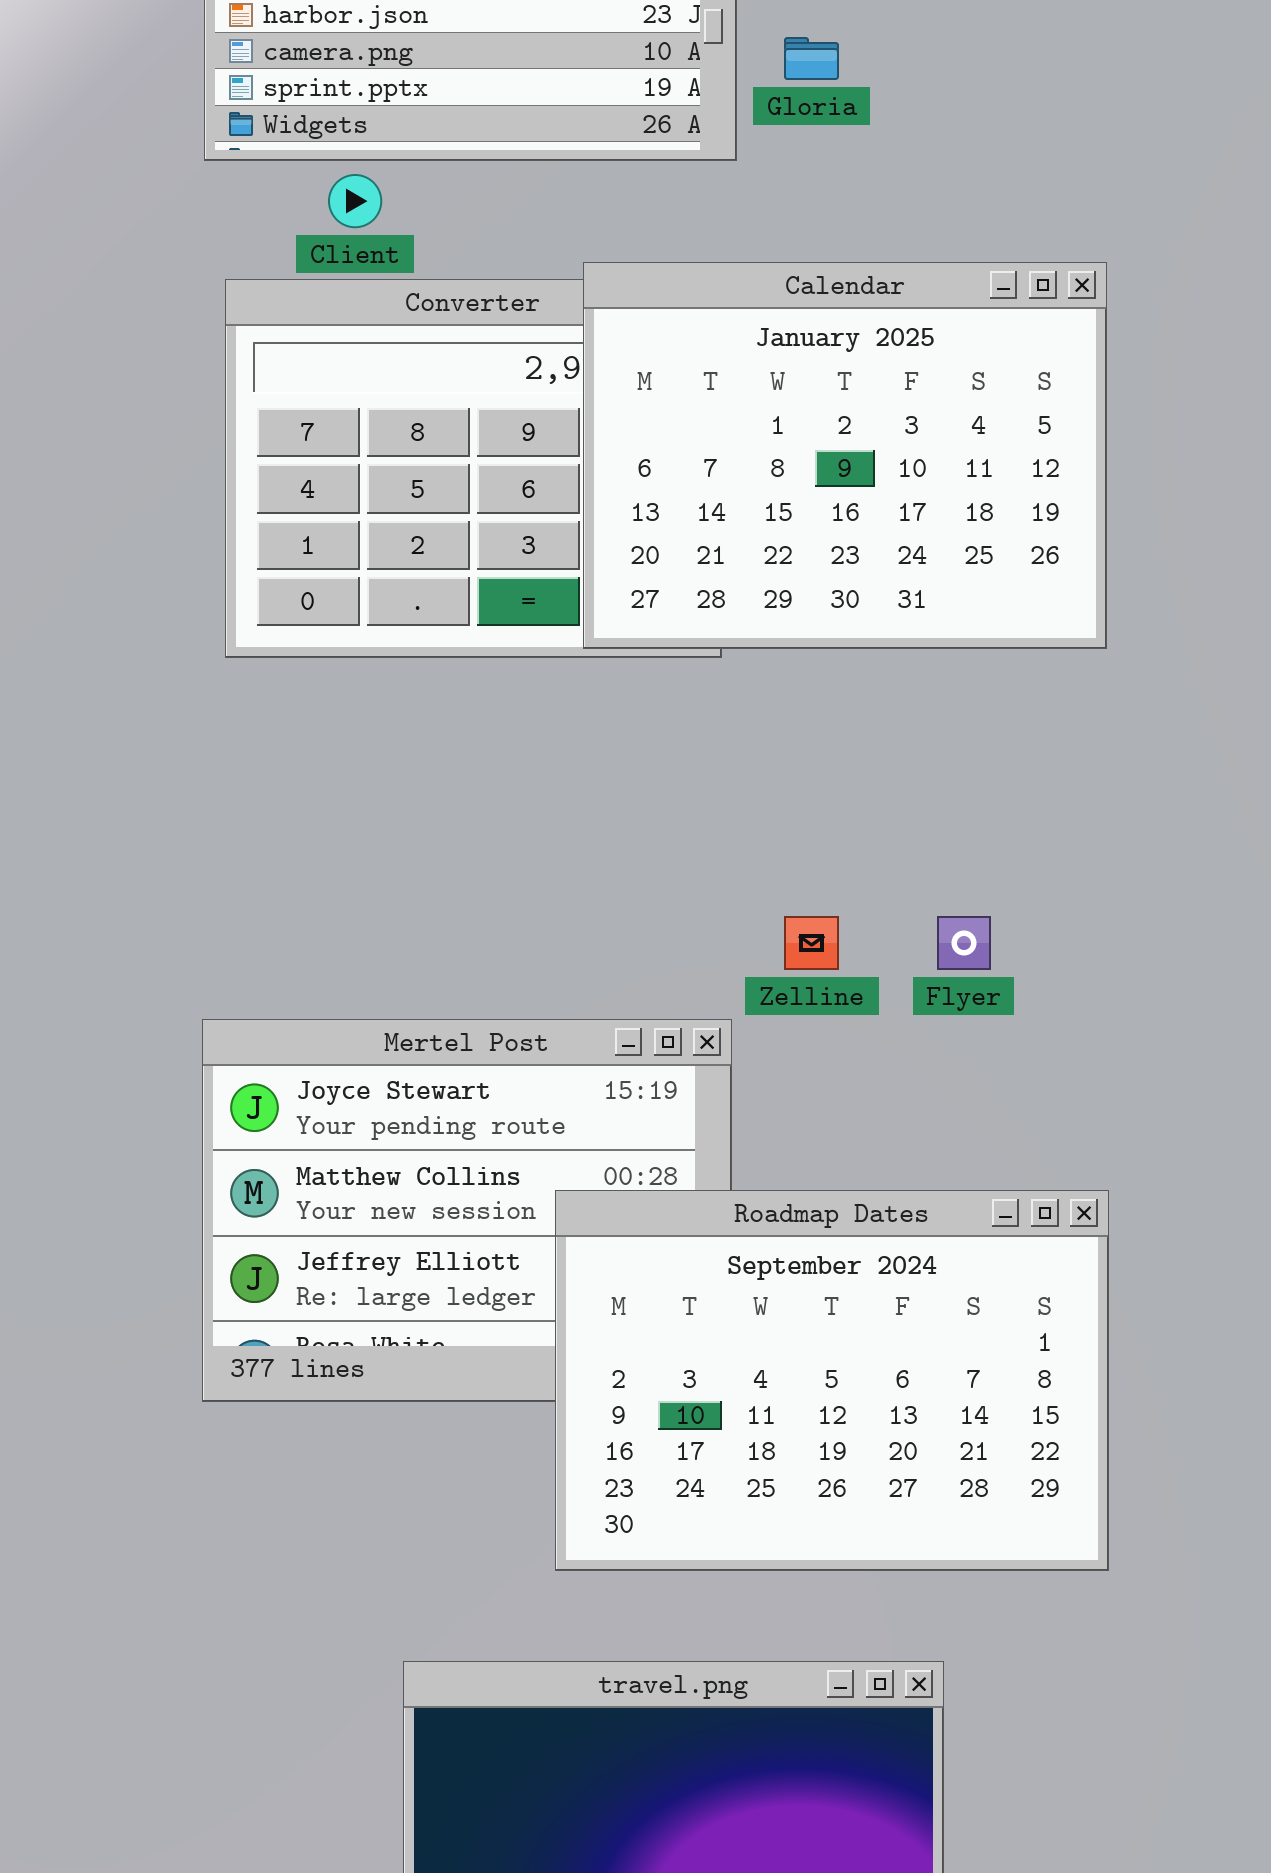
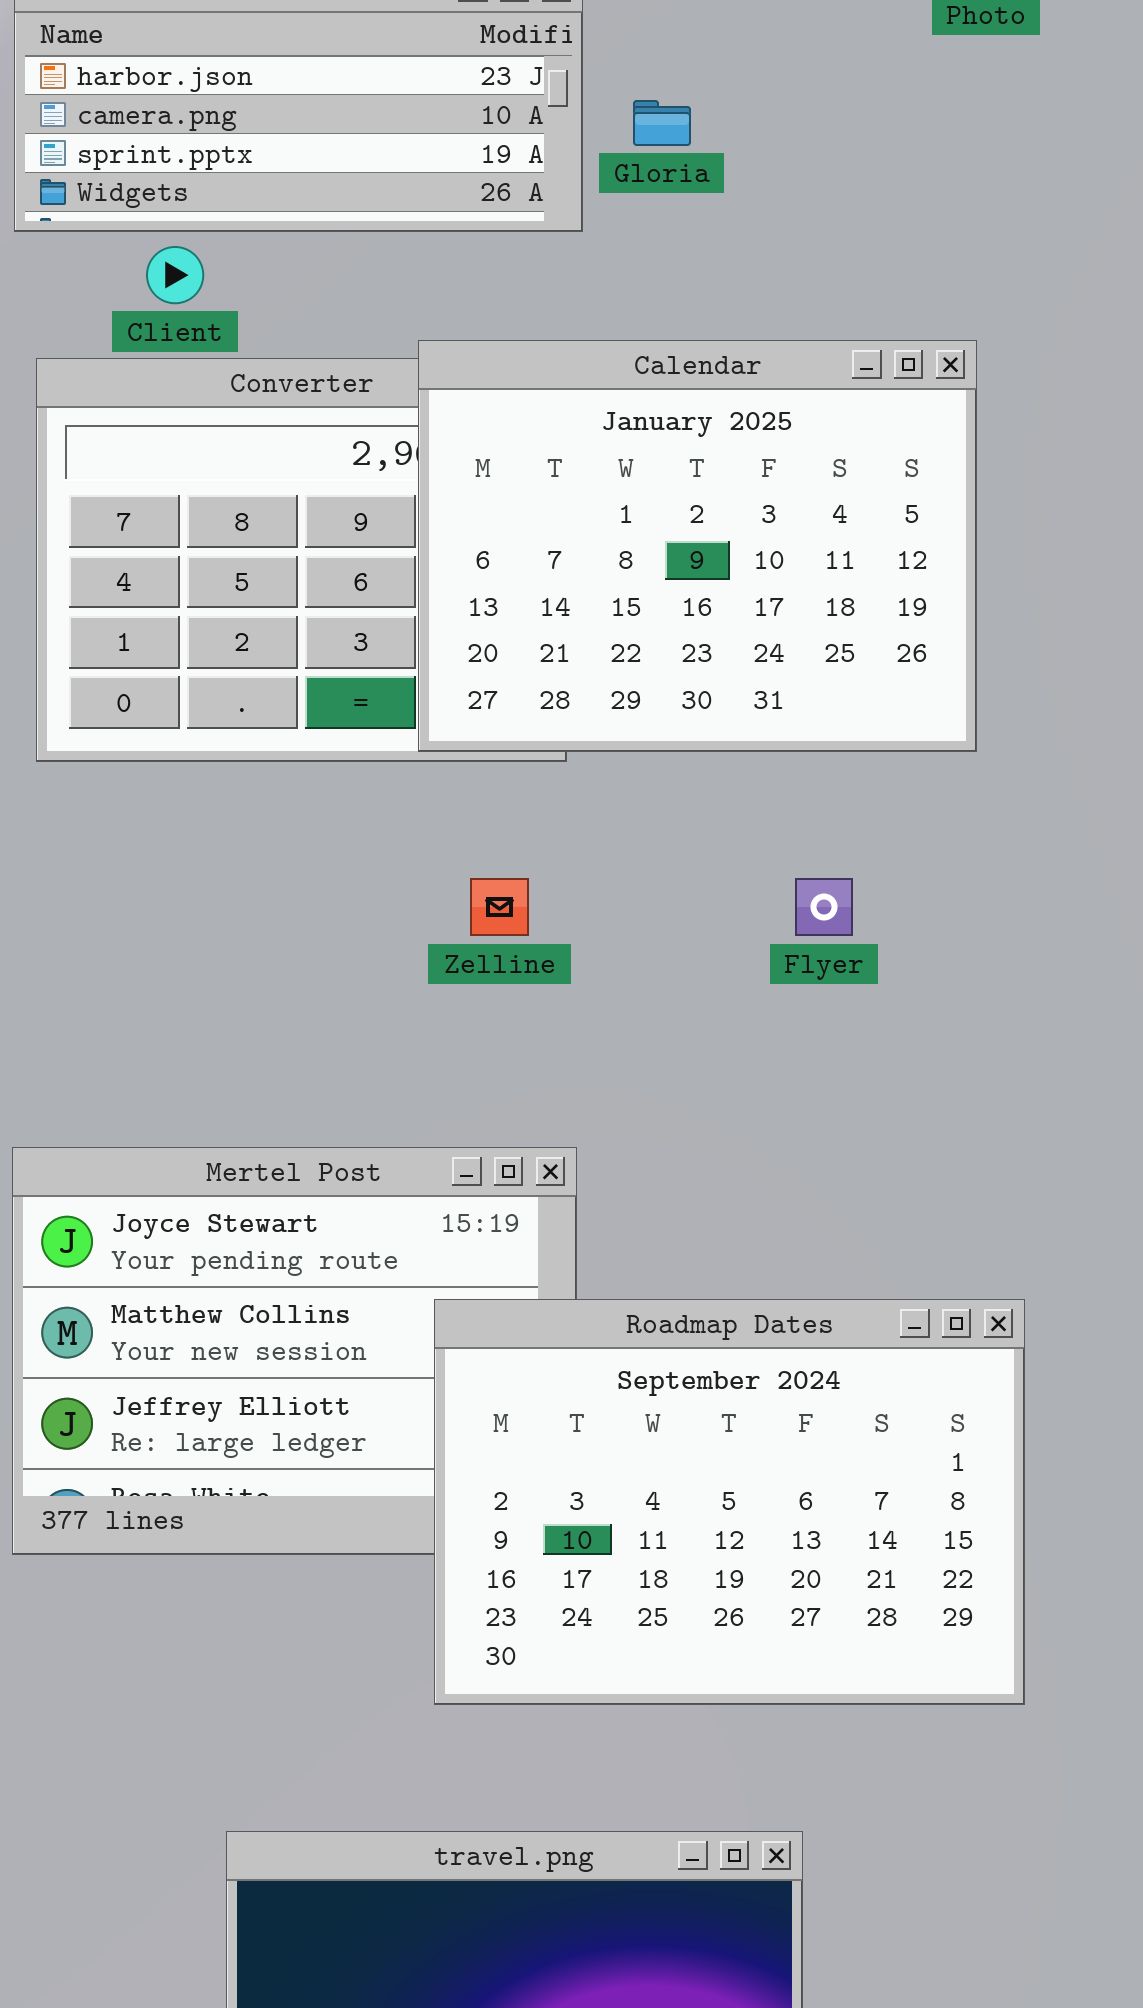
Zelline: [784,916,839,970] -> [470,878,529,936], moved
Flyer: [937,916,991,970] -> [795,878,853,936], moved
Roadmap Dates: [555,1190,1109,1571] -> [434,1299,1025,1705], moved

